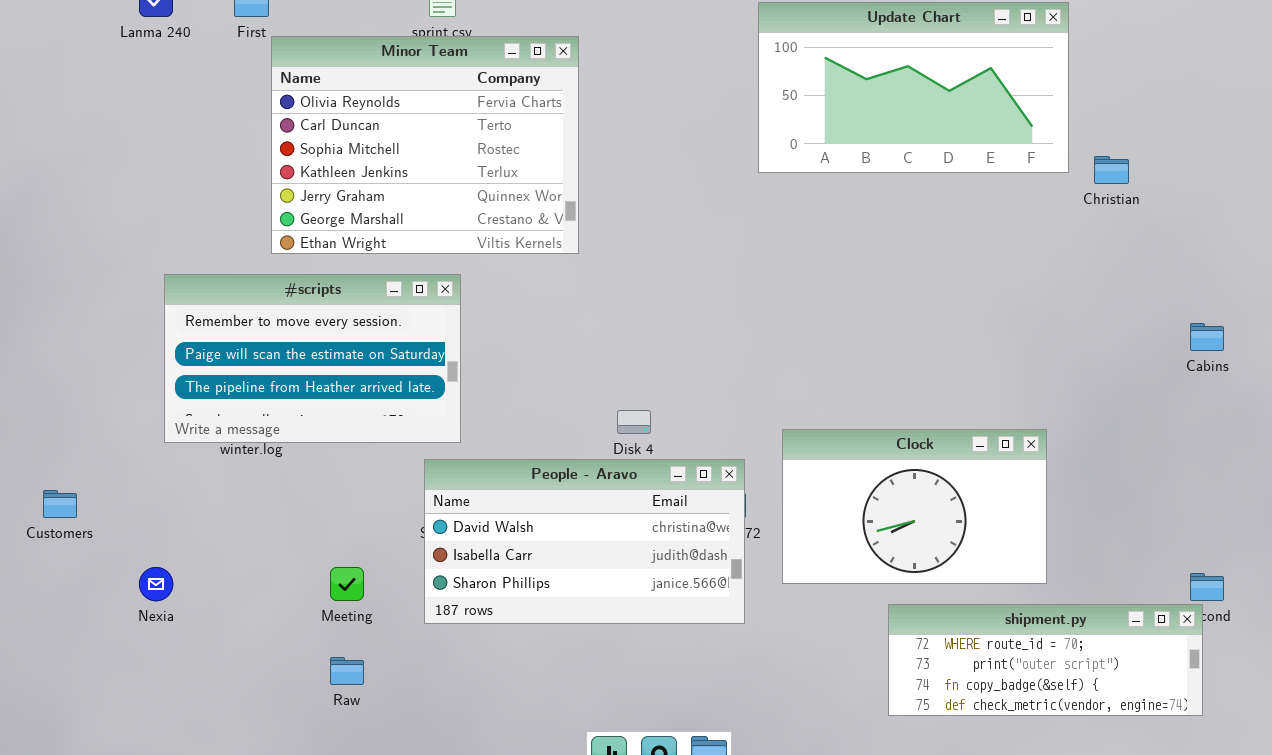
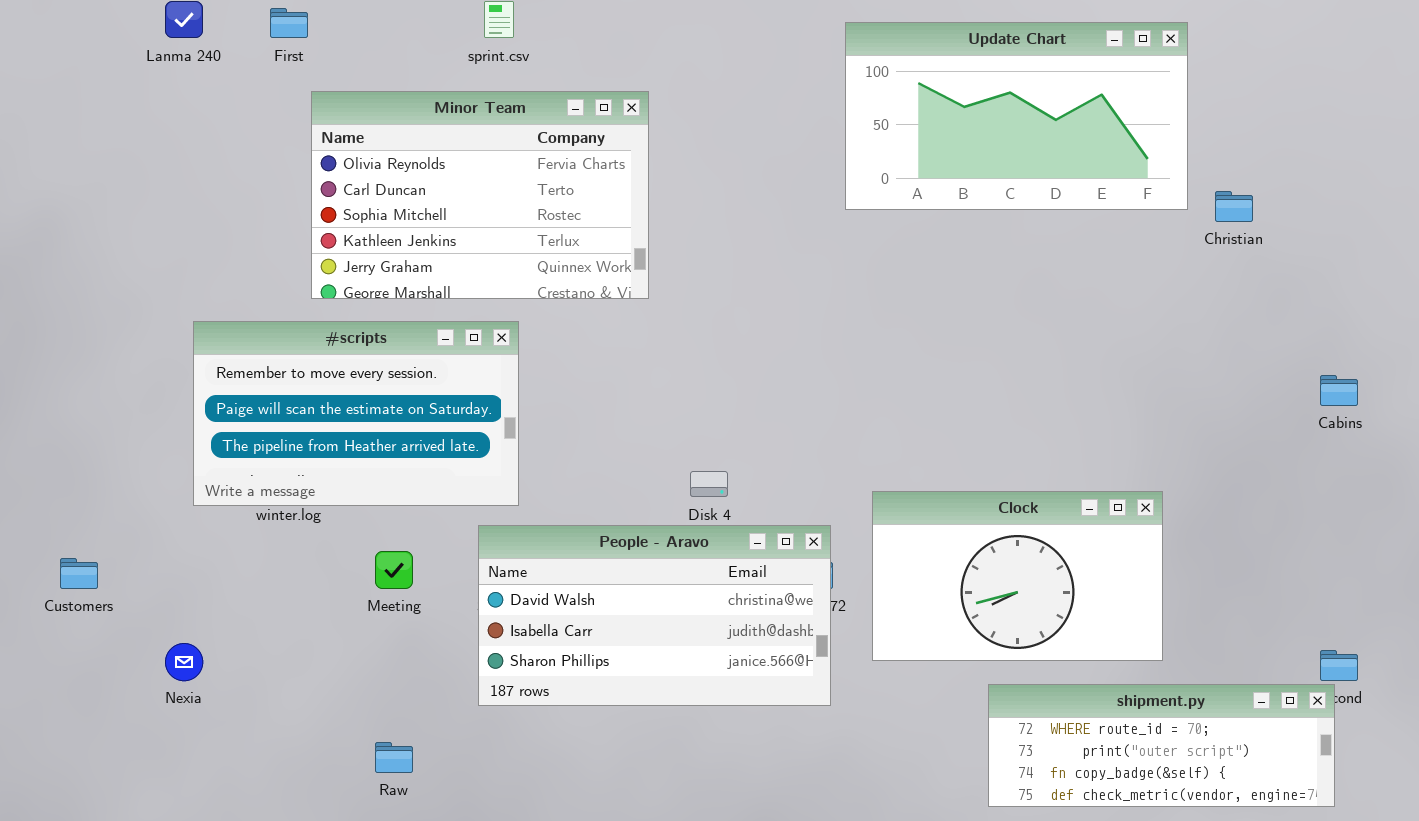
Minor Team: [271,36,579,254] -> [311,91,649,299], resized
Meeting: [330,567,364,601] -> [375,551,413,589], moved

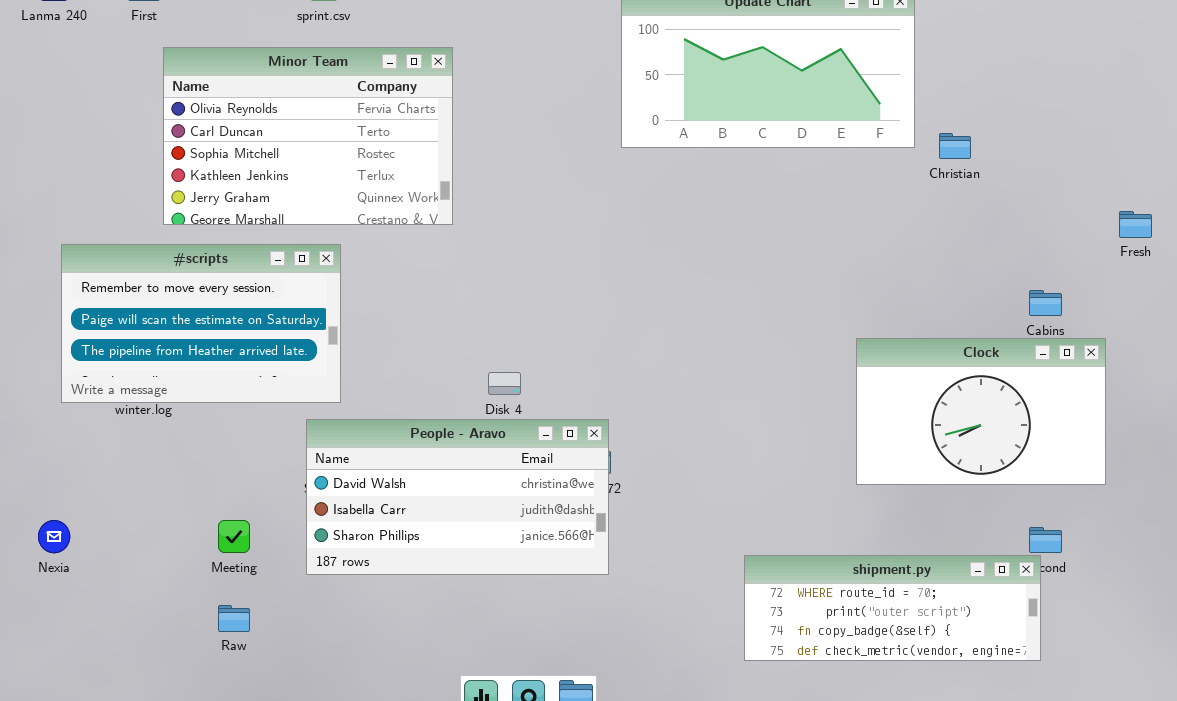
Clock: [872,491,1163,661] -> [856,338,1106,485], moved
Meeting: [375,551,413,589] -> [218,520,250,553], moved

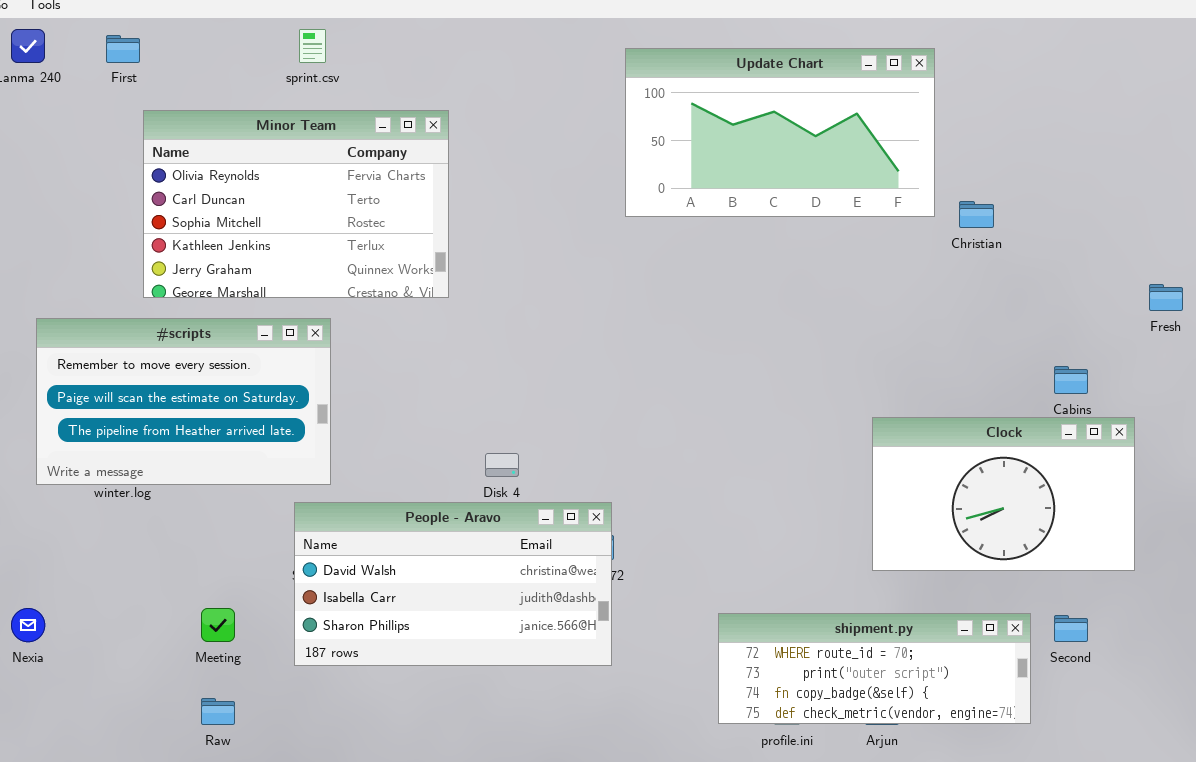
shipment.py: [744,555,1041,661] -> [718,613,1031,724], moved

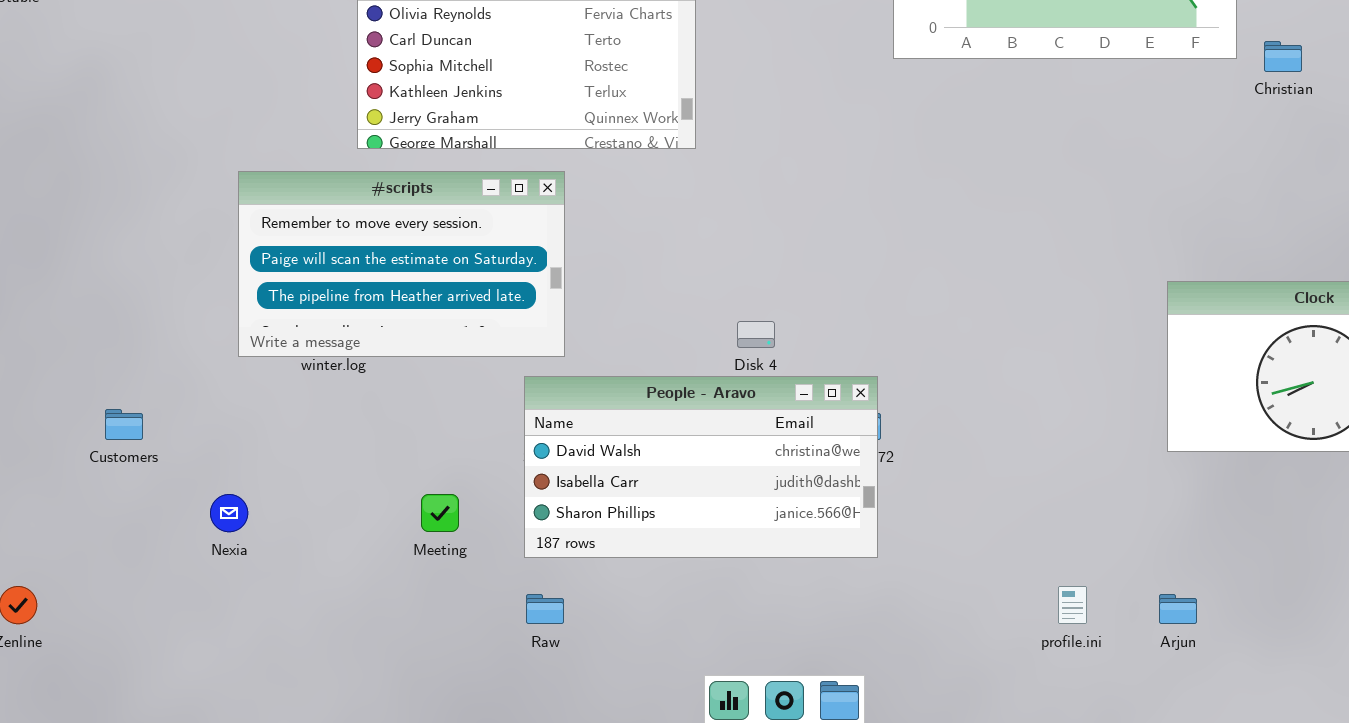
shipment.py: [718,613,1031,724] -> none, closed
Raw: [201,698,235,725] -> [526,594,564,624], moved

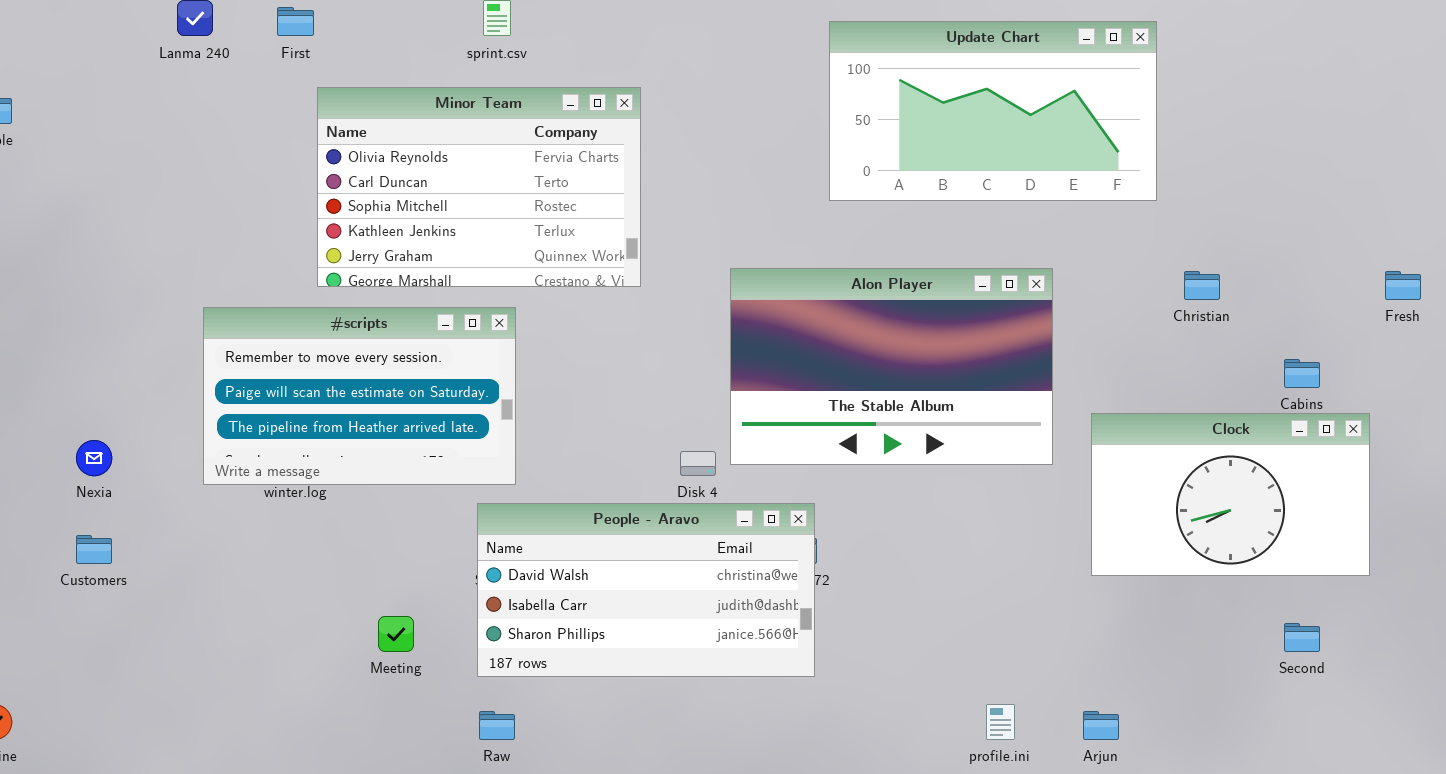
Christian: [1264,41,1302,72] -> [1184,271,1220,300], moved
Alon Player: none -> [730,268,1053,465], opened
Nexia: [210,494,248,532] -> [76,440,112,476], moved

